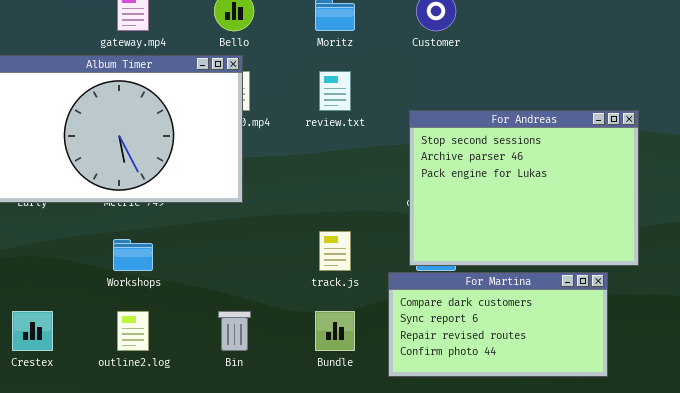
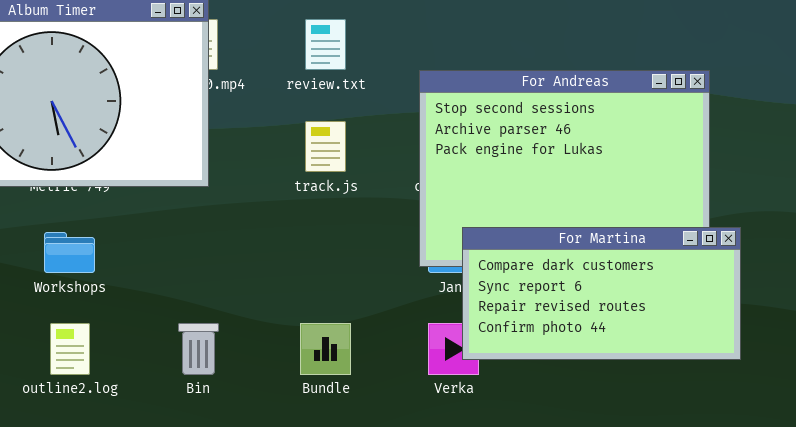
track.js: [319,231,351,271] -> [305,121,346,172], moved
For Martina: [388,272,608,377] -> [462,227,741,360], moved

